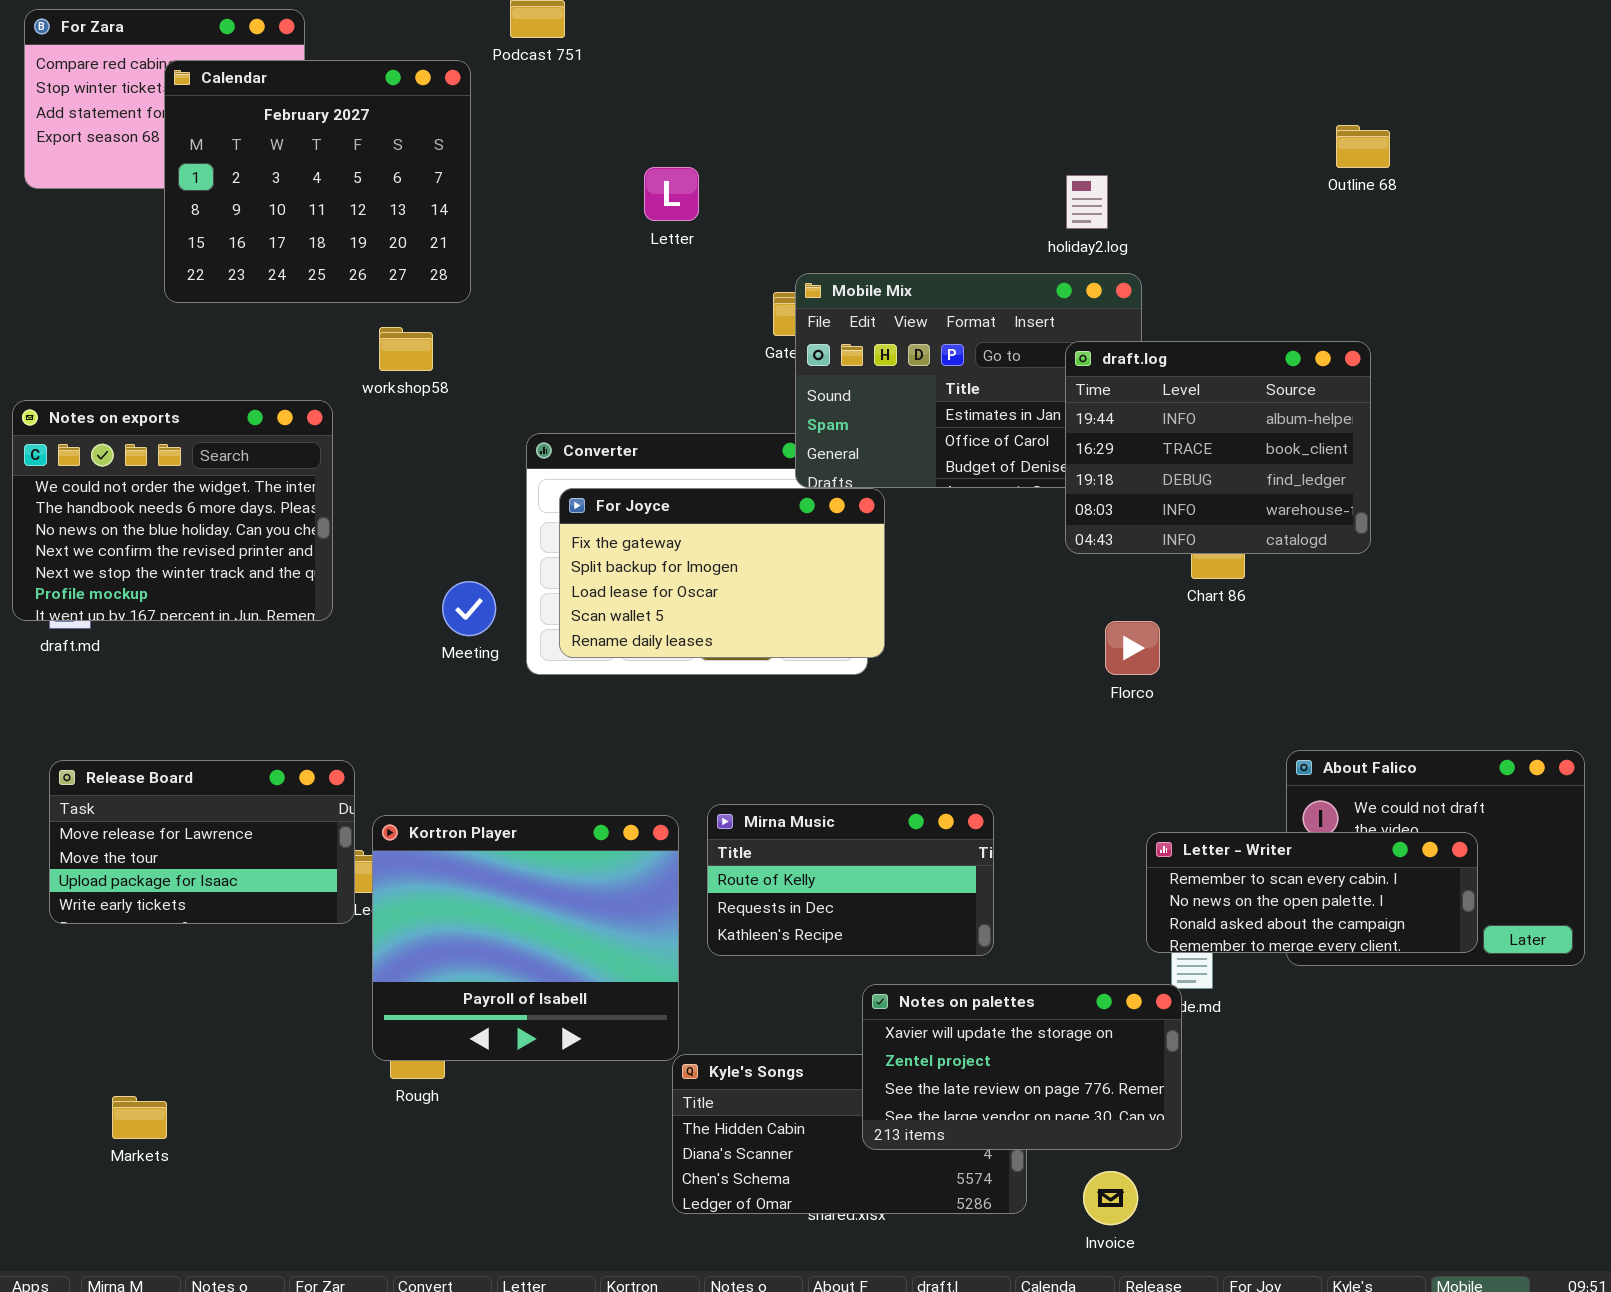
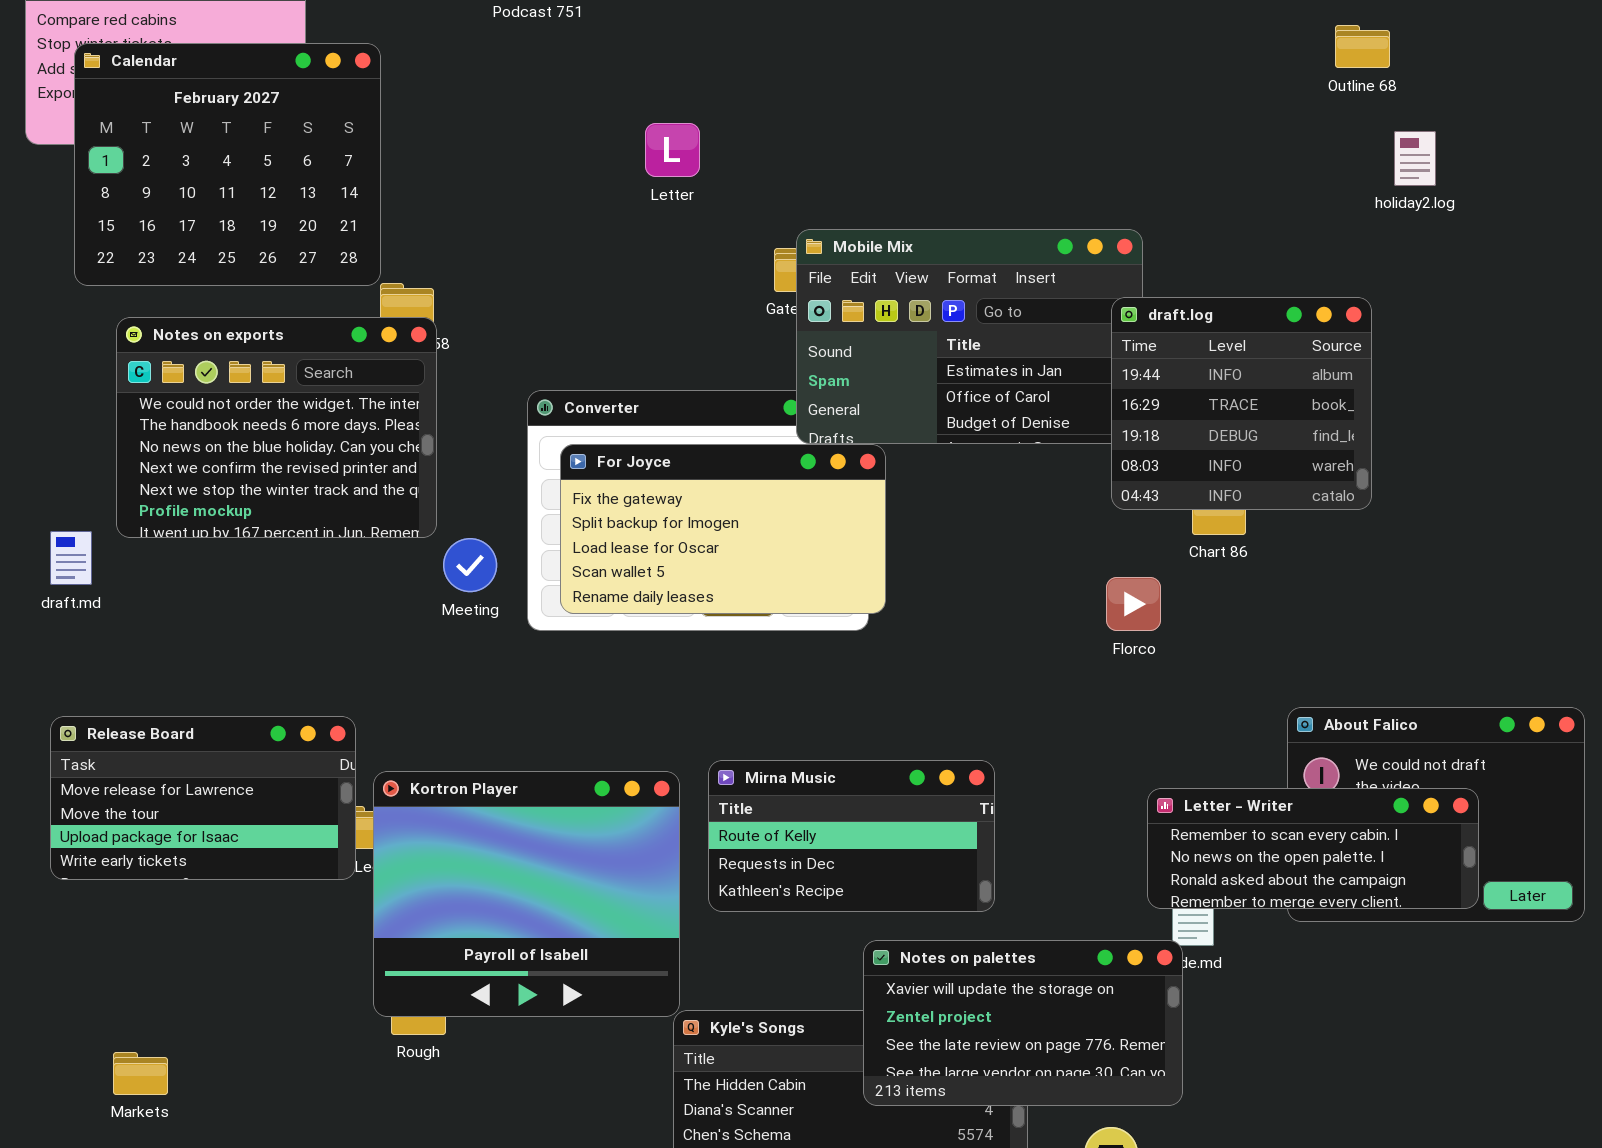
Calendar: [164,60,471,303] -> [74,43,381,286], moved
Outline 68: [1336,125,1390,168] -> [1335,25,1390,68], moved
holiday2.log: [1066,175,1108,229] -> [1394,131,1436,186], moved
draft.log: [1065,341,1371,554] -> [1111,297,1372,510], resized
Notes on exports: [12,400,333,621] -> [116,317,437,538], moved

